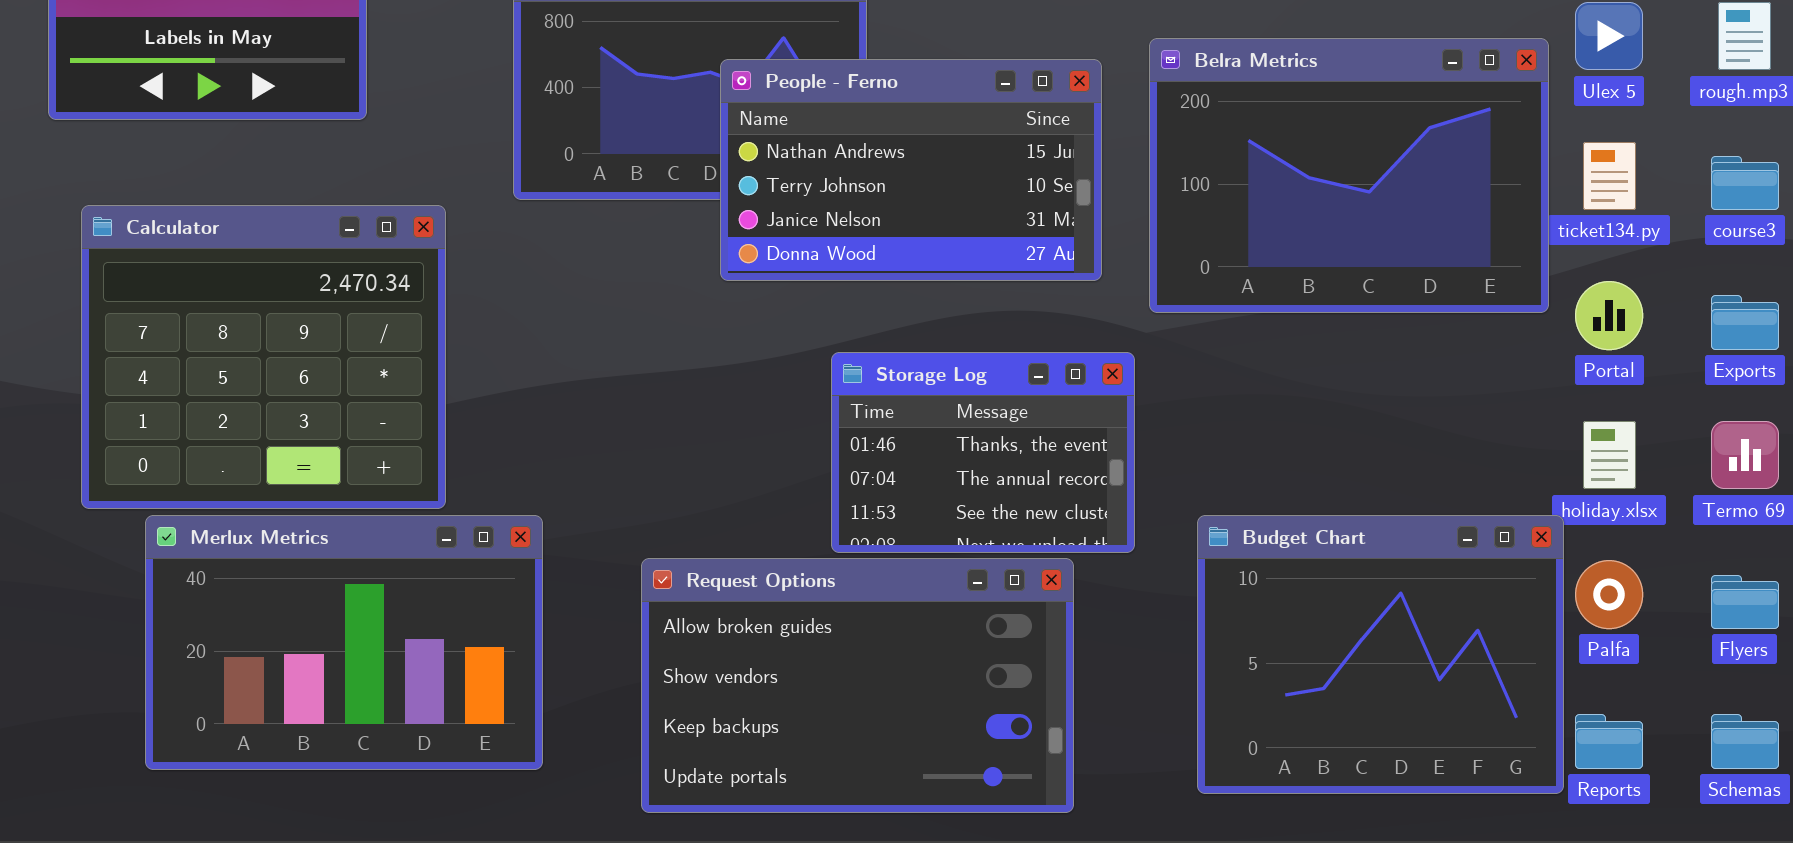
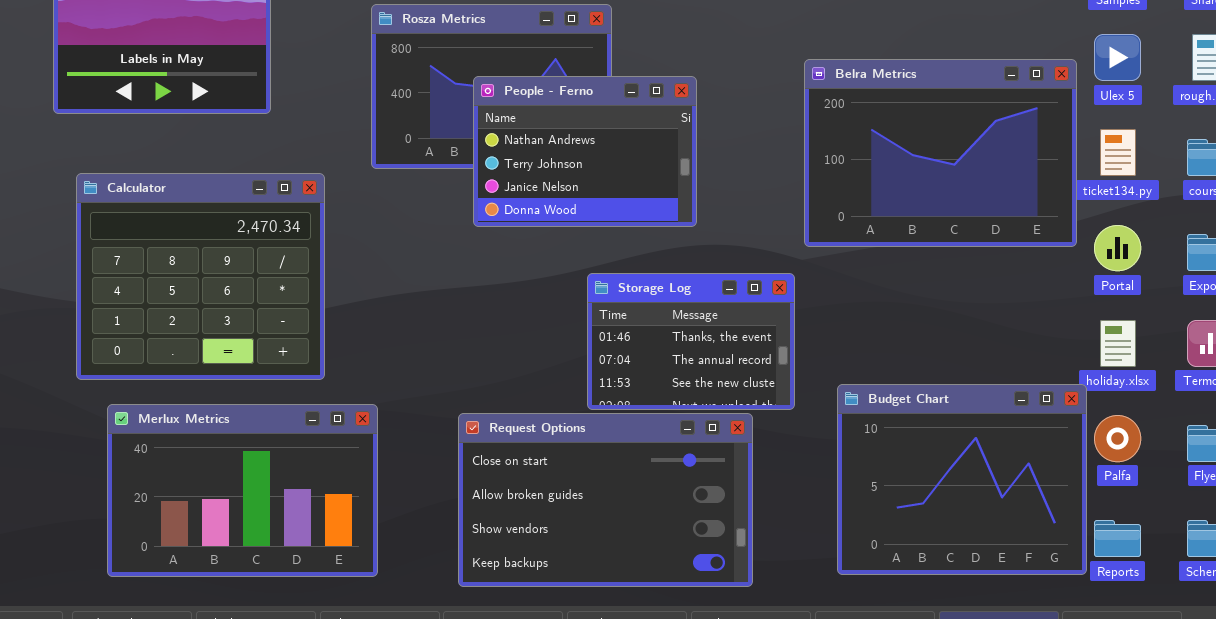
People - Ferno: [720,59,1102,281] -> [473,76,697,227], moved, resized
Merlux Metrics: [145,515,543,770] -> [107,404,378,577], moved
Request Options: [641,558,1074,813] -> [458,413,753,587], scrolled up 1 row

